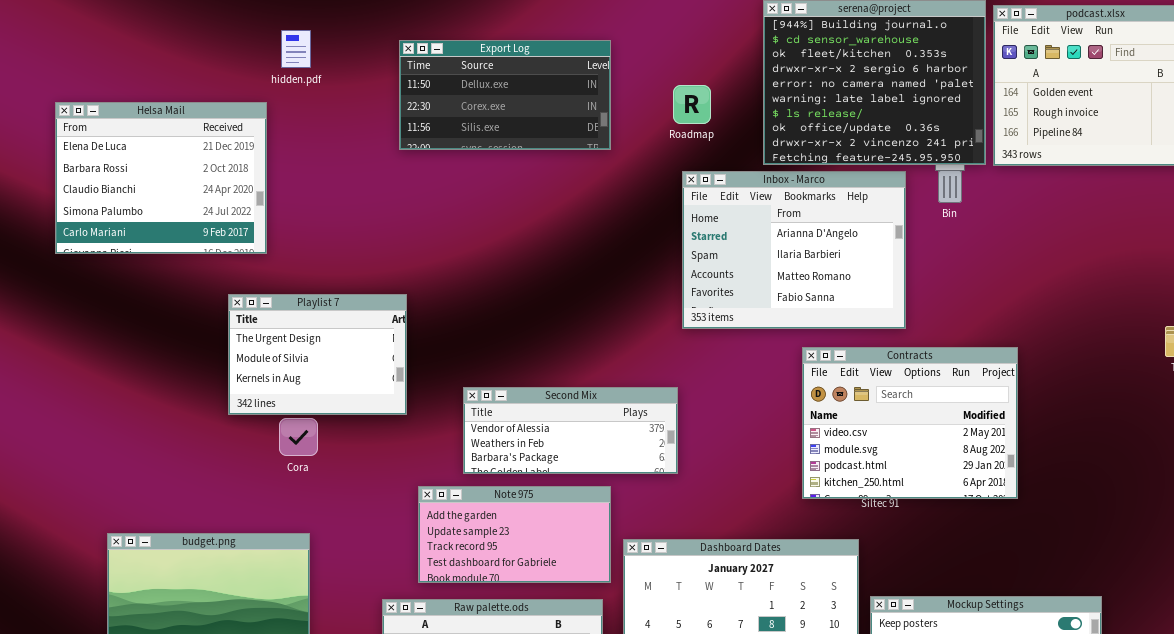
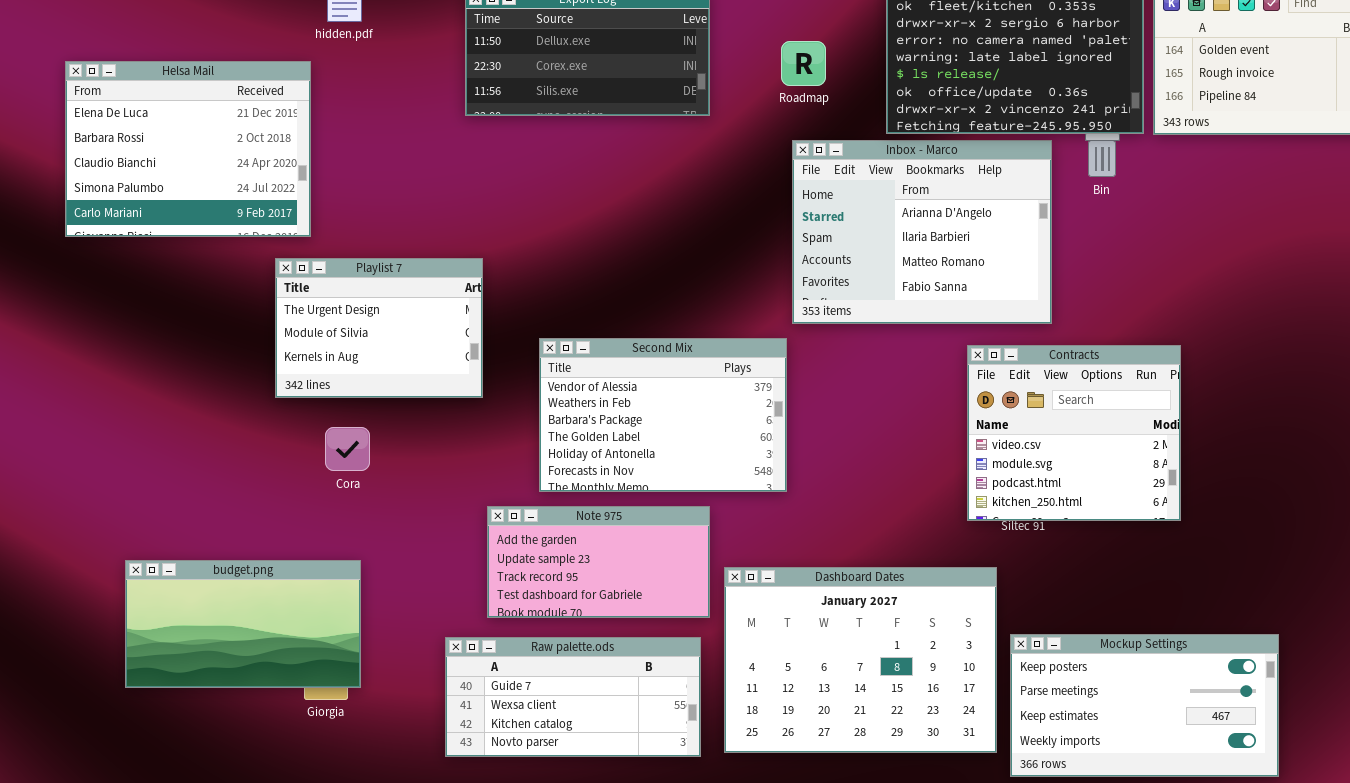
Playlist 7: [228,294,407,415] -> [275,258,483,398], moved
Contracts: [802,347,1018,499] -> [967,345,1181,521], resized
Second Mix: [463,387,678,474] -> [539,338,787,492], resized

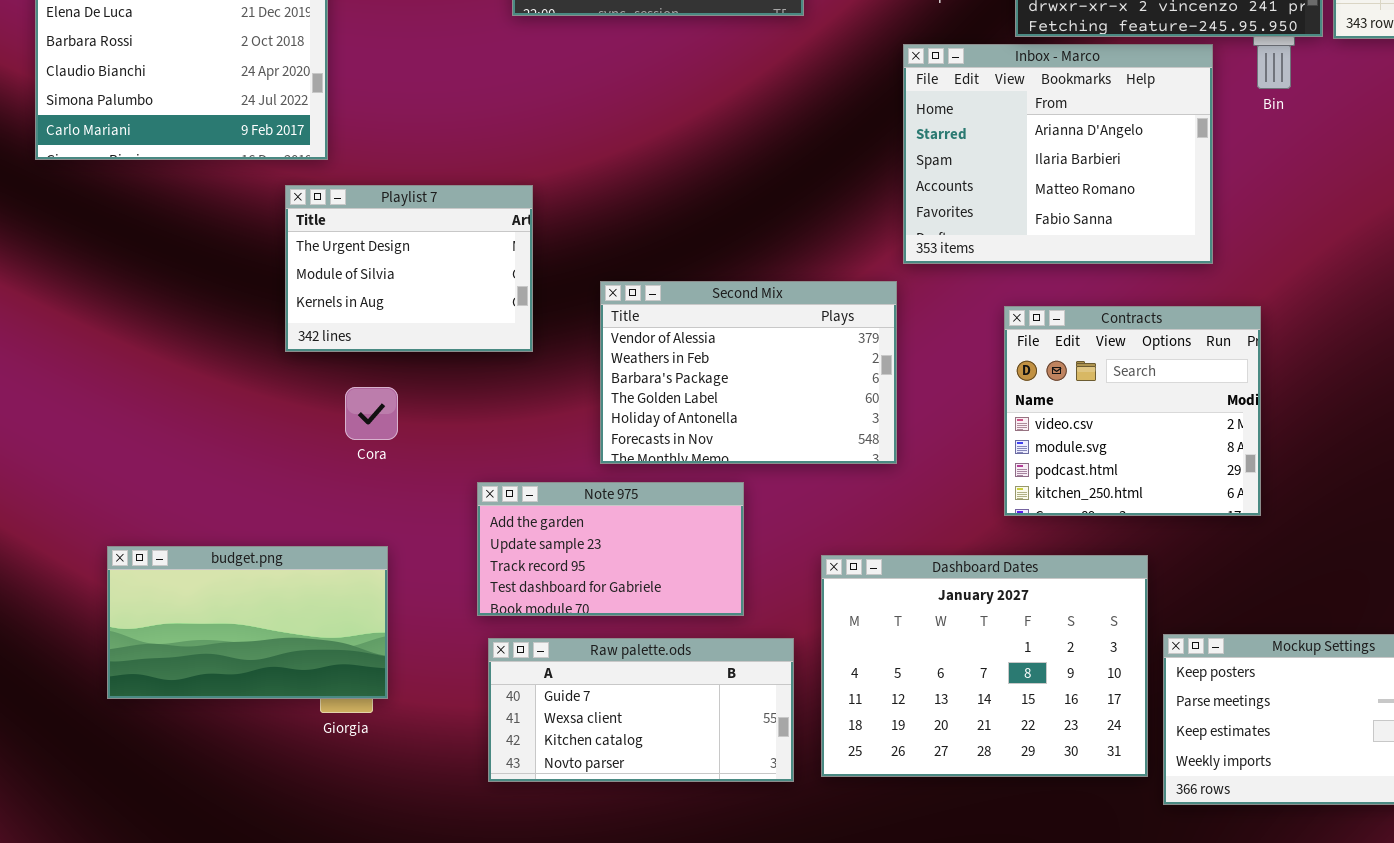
Contracts: [967,345,1181,521] -> [1004,306,1261,516], moved
Note 975: [487,506,710,618] -> [477,482,744,616], moved

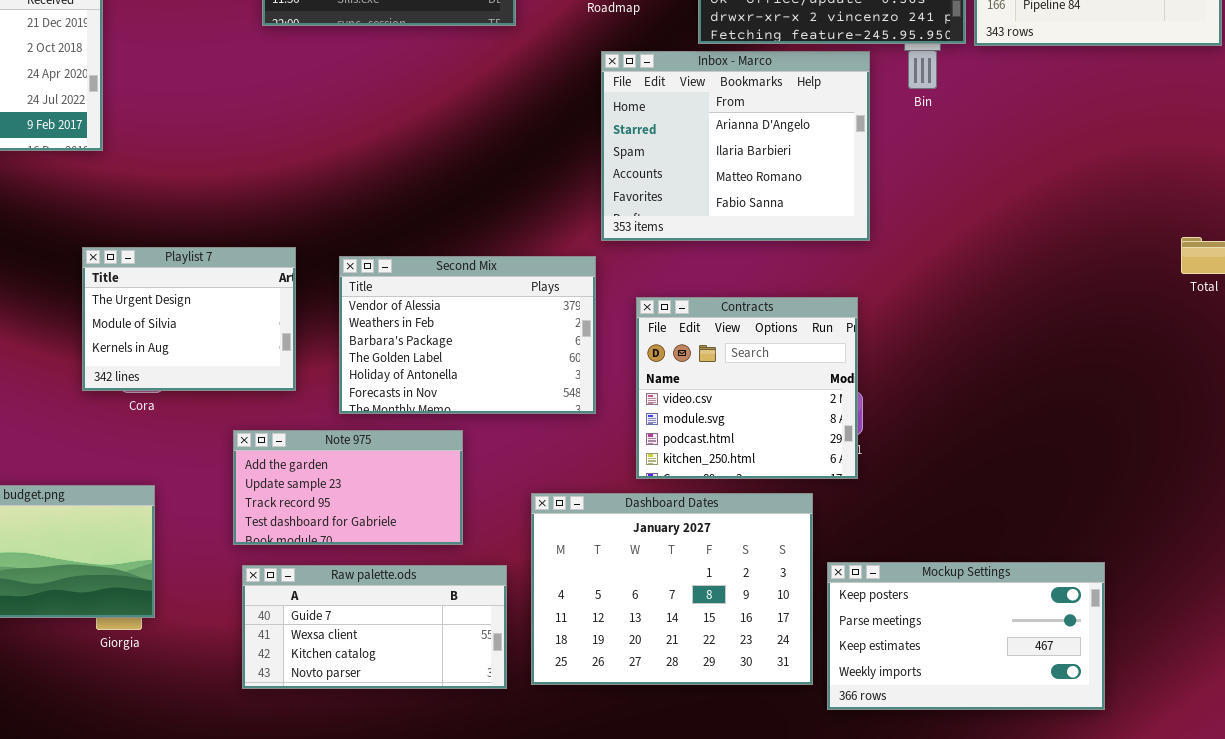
Playlist 7: [285,185,533,352] -> [82,247,296,391], moved
Contracts: [1004,306,1261,516] -> [636,297,858,479], moved

